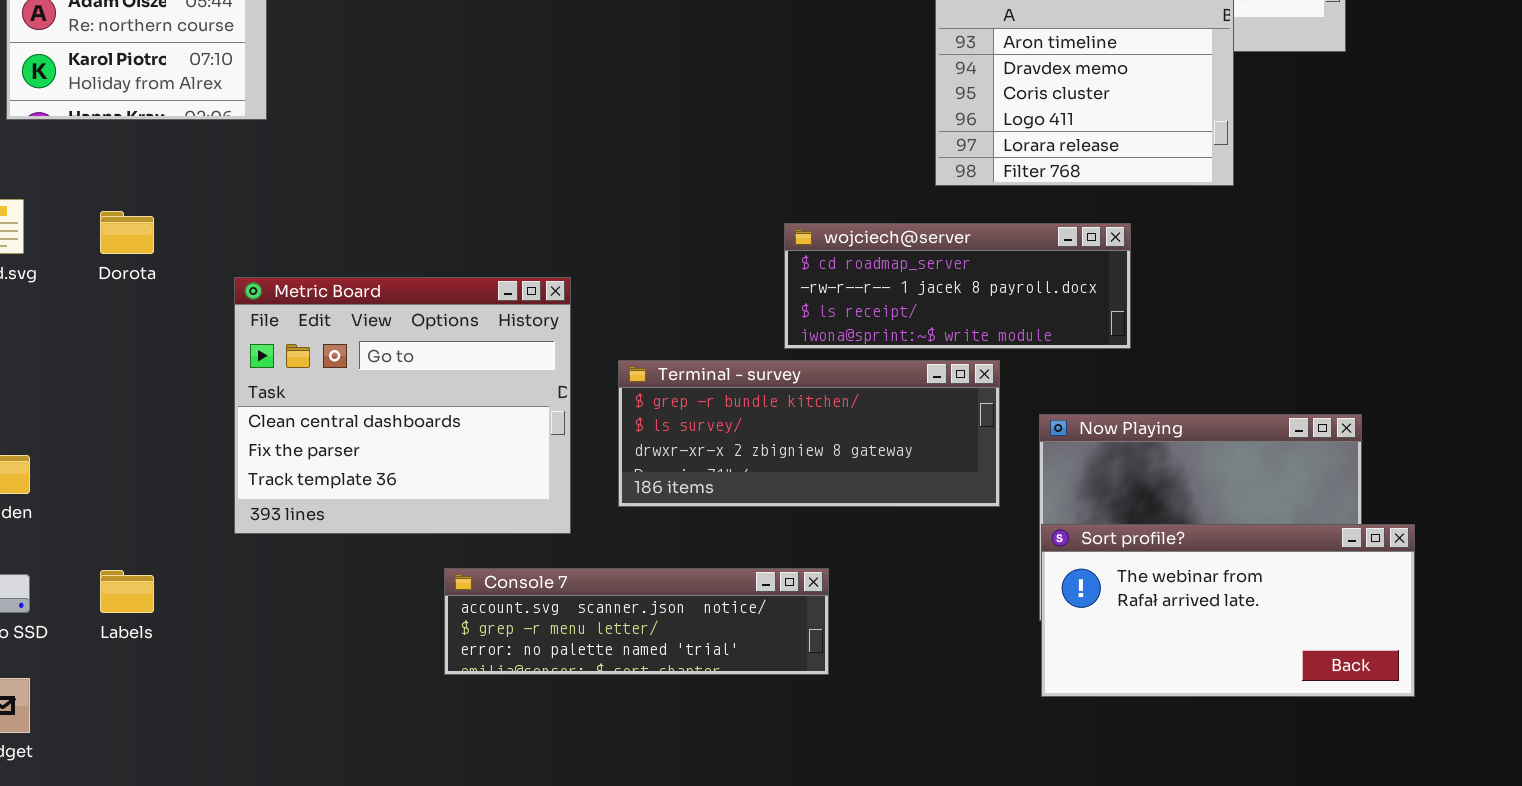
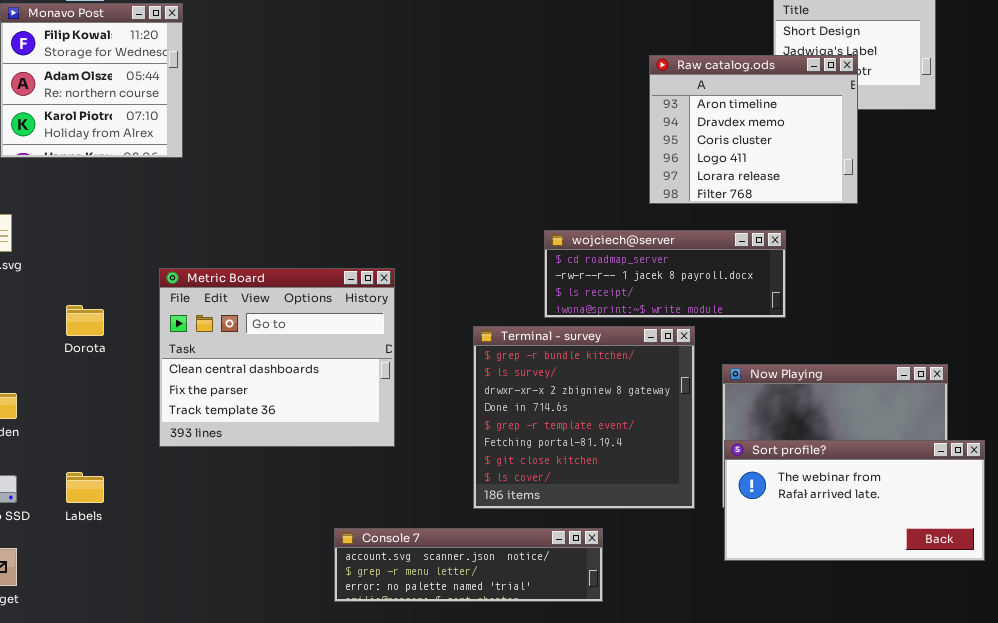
Dorota: [100,211,154,254] -> [66,305,104,336], moved
Terminal - survey: [618,360,1000,507] -> [473,326,695,509], resized
Console 7: [444,568,829,675] -> [334,528,603,602], moved

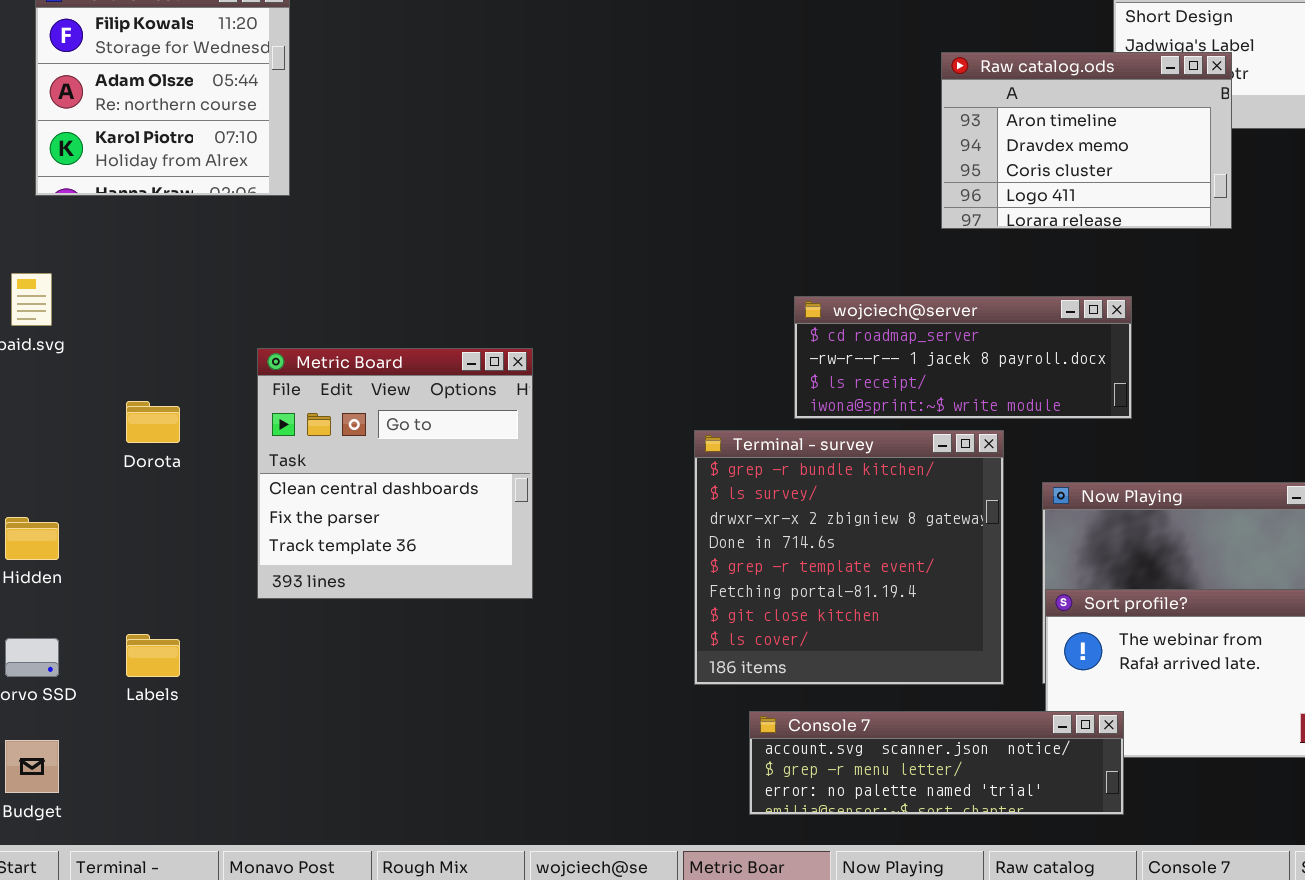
Raw catalog.ods: [649,55,858,204] -> [941,52,1232,229], resized
Metric Board: [159,268,395,447] -> [257,348,533,599], resized
Console 7: [334,528,603,602] -> [749,711,1124,815], moved

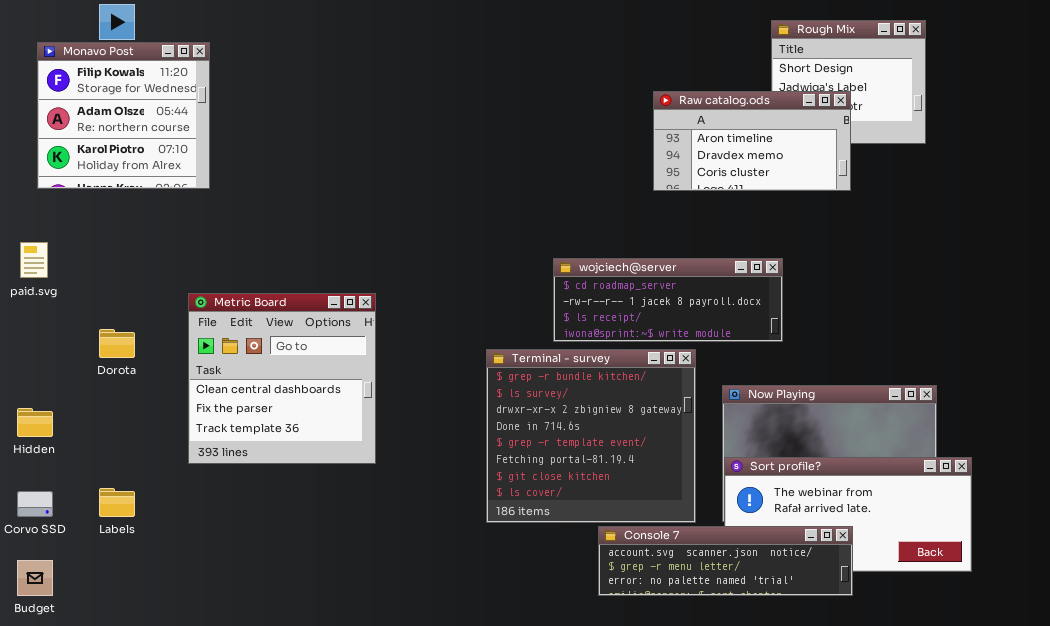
Raw catalog.ods: [941,52,1232,229] -> [653,91,851,191], resized
Console 7: [749,711,1124,815] -> [598,526,853,596], moved

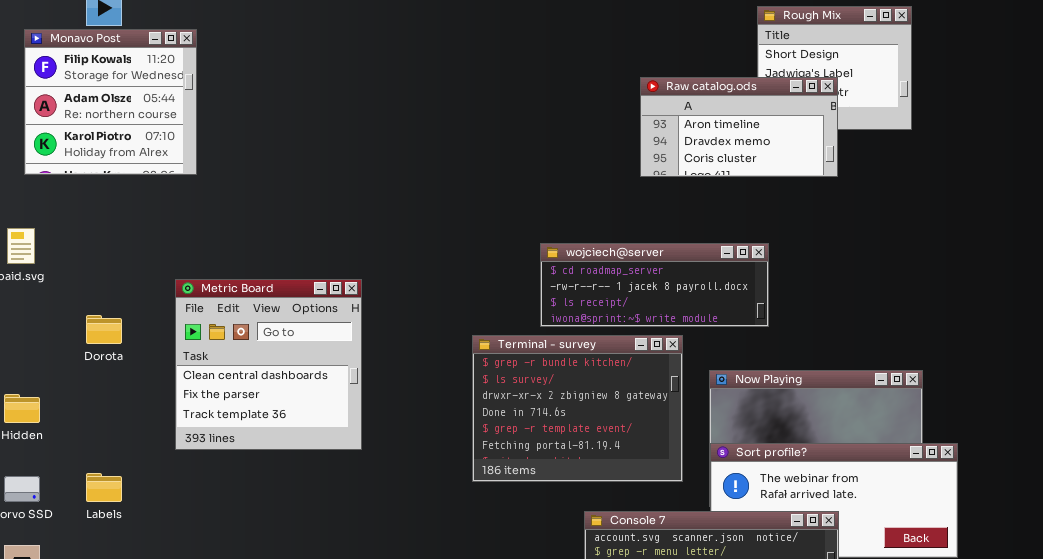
Terminal - survey: [486,349,696,523] -> [472,335,683,482], resized

